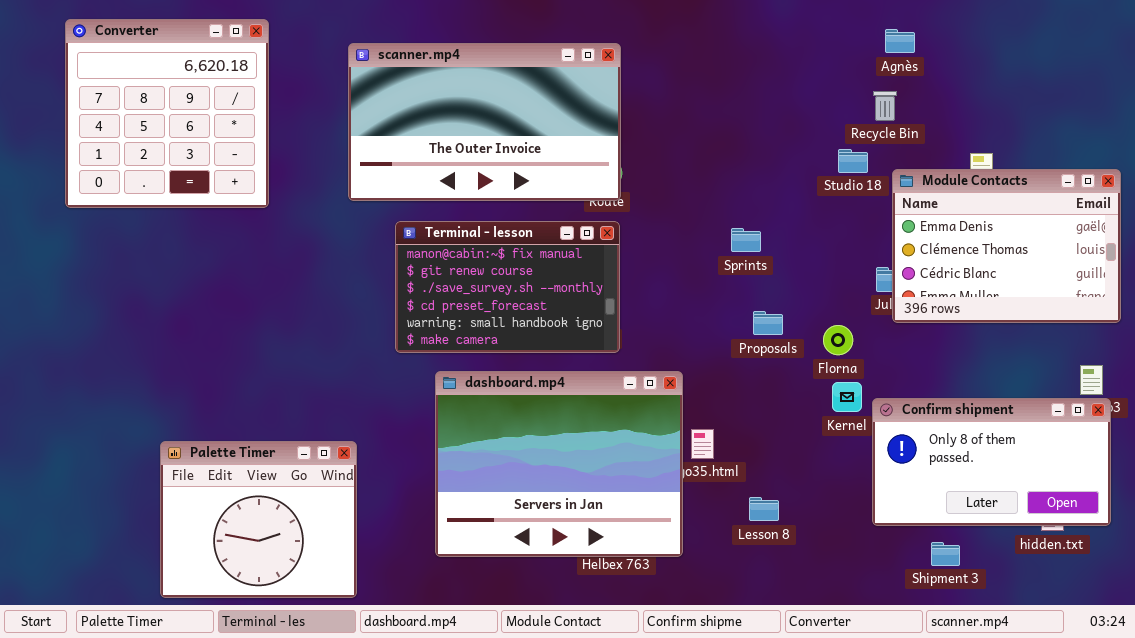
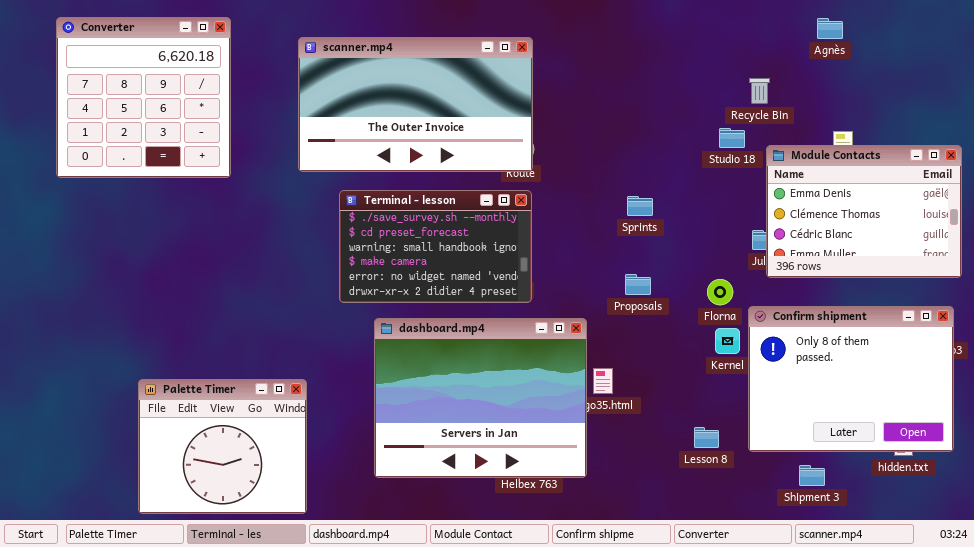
Agnès: [885,29,915,53] -> [817,18,843,39], moved
Terminal - lesson: [395,221,620,353] -> [339,190,532,303], scrolled down 2 rows
Proposals: [753,311,783,335] -> [625,274,651,295], moved
Confirm shipment: [872,398,1111,526] -> [748,306,954,452], resized
Lesson 8: [749,497,779,521] -> [694,427,719,448], moved

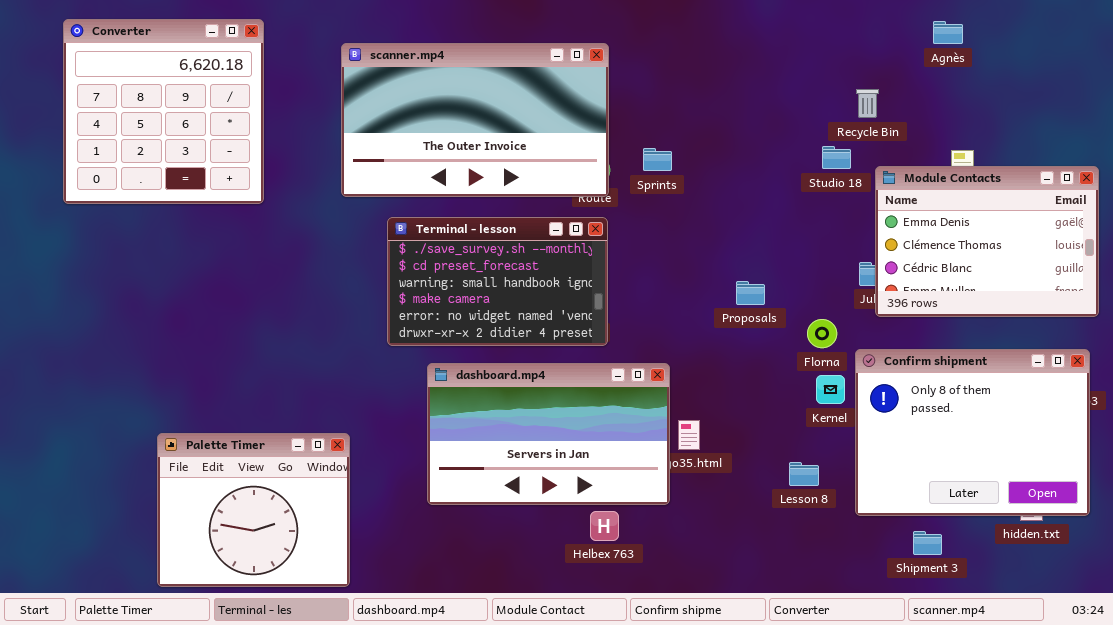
Sprints: [627,196,653,216] -> [643,148,672,171], moved
Proposals: [625,274,651,295] -> [736,281,765,305], moved
dashboard.mp4: [374,318,587,478] -> [427,363,670,505], resized
Lesson 8: [694,427,719,448] -> [789,462,819,486], moved

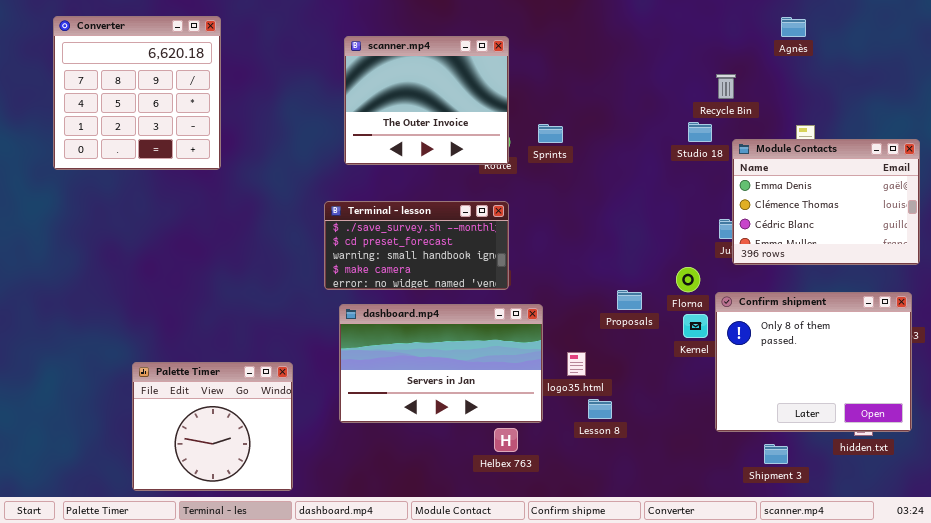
scanner.mp4: [341,43,609,197] -> [344,36,509,165], resized
Terminal - lesson: [387,217,608,346] -> [324,201,509,290], resized
Proposals: [736,281,765,305] -> [617,290,642,310], moved
dashboard.mp4: [427,363,670,505] -> [339,304,543,423], moved
Lesson 8: [789,462,819,486] -> [588,399,612,419], moved

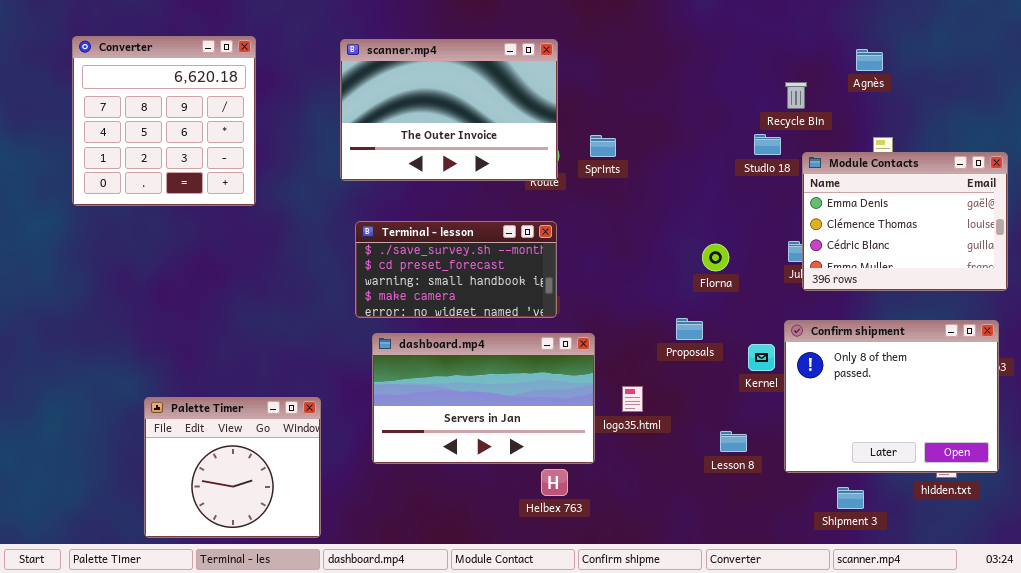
Converter: [53,16,221,170] -> [72,36,256,206], moved
Agnès: [781,17,806,37] -> [856,49,883,71], moved
scanner.mp4: [344,36,509,165] -> [340,39,558,181], resized
Florna: [676,267,700,292] -> [702,244,729,271], moved
Lesson 8: [588,399,612,419] -> [720,431,747,452], moved

